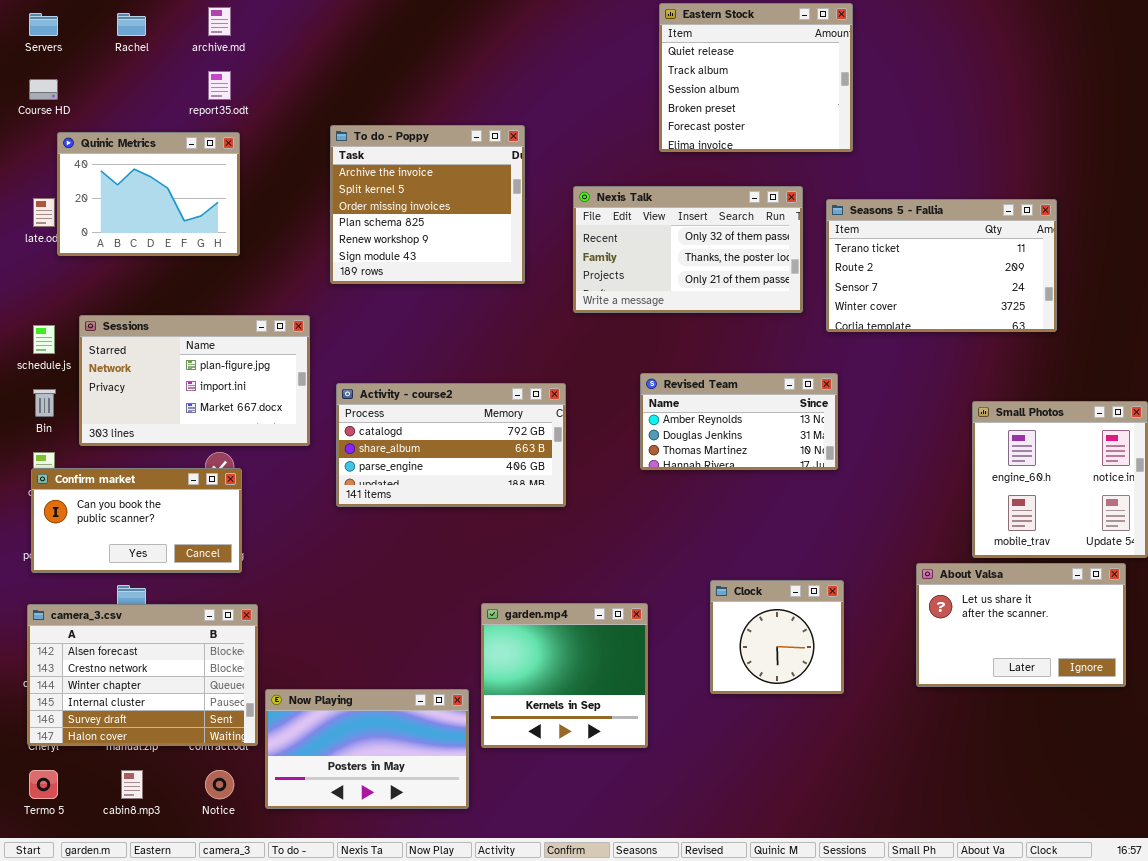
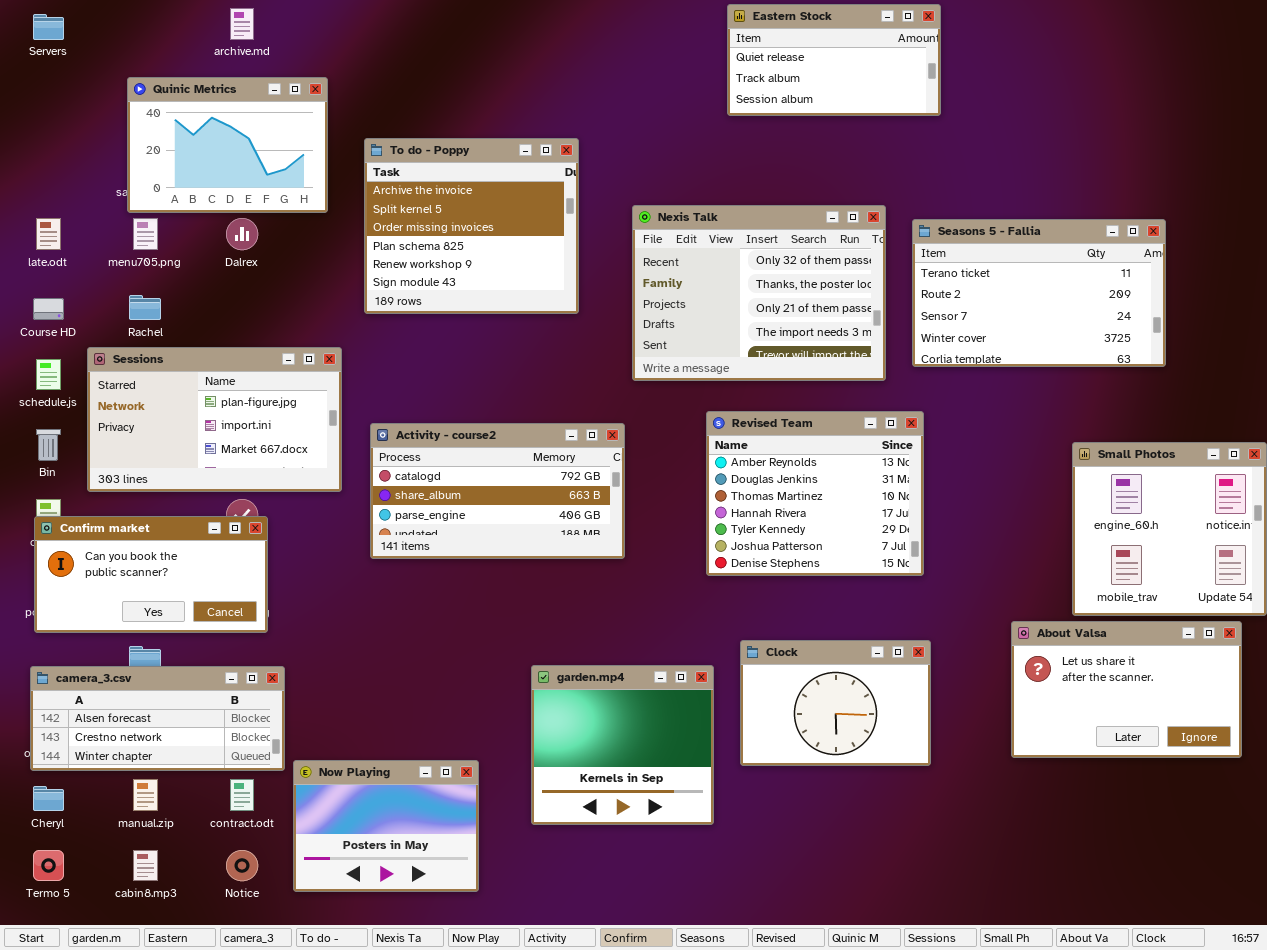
Eastern Stock: [659,3,853,152] -> [727,4,941,116], resized
Rachel: [117,13,146,36] -> [129,295,161,320], moved
Course HD: [29,79,58,100] -> [33,298,64,320], moved
Quinic Metrics: [57,132,240,256] -> [127,77,328,213], moved
Nexis Talk: [573,186,803,313] -> [632,205,886,381], resized
Revised Team: [640,373,838,470] -> [706,411,924,576], resized
Clock: [710,580,844,694] -> [740,640,931,766], resized
camera_3.csv: [27,604,258,746] -> [30,666,285,771], resized
Now Playing: [265,689,469,809] -> [293,760,479,892], resized

